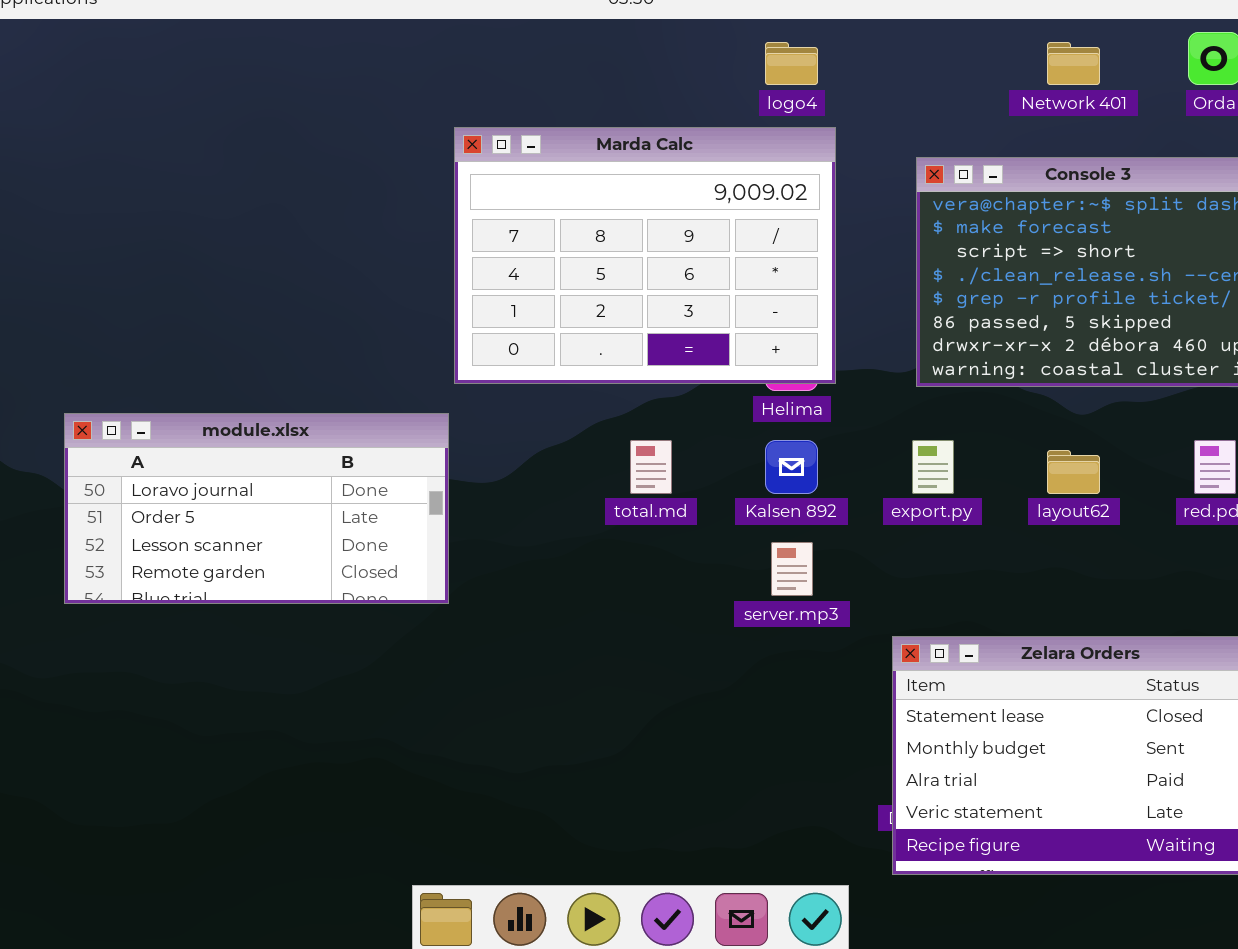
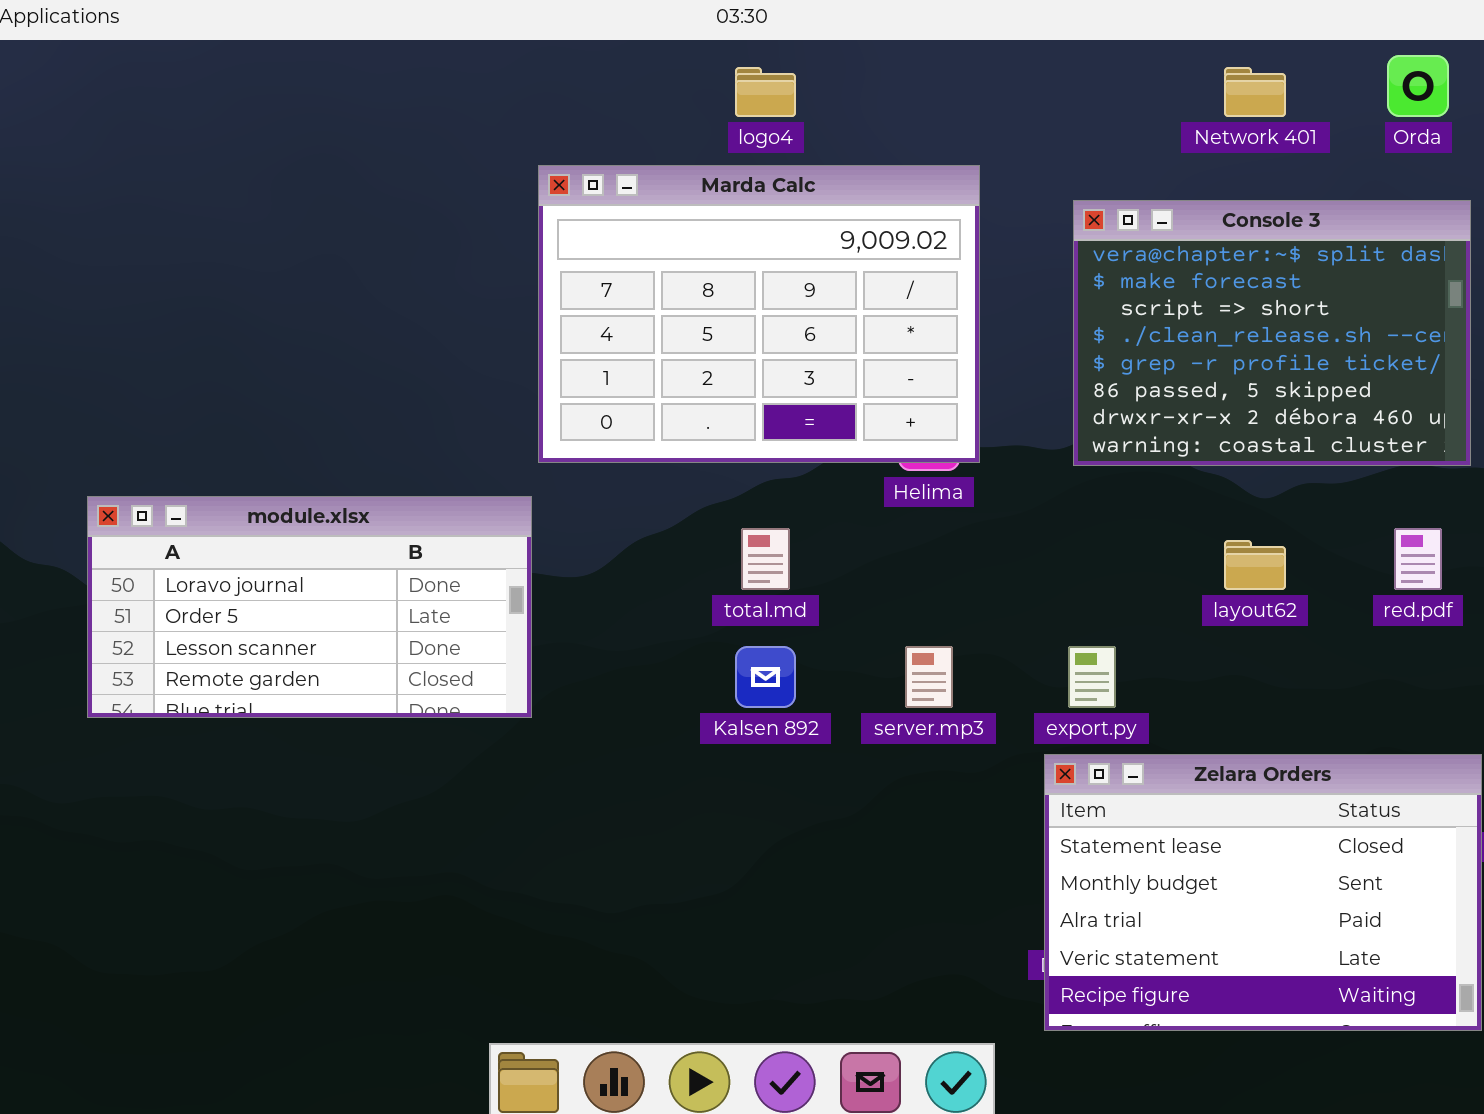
logo4: [765,42,818,85] -> [735,67,796,117], moved
Kalsen 892: [765,440,818,494] -> [735,646,796,708], moved
export.py: [912,440,954,494] -> [1068,646,1116,708], moved

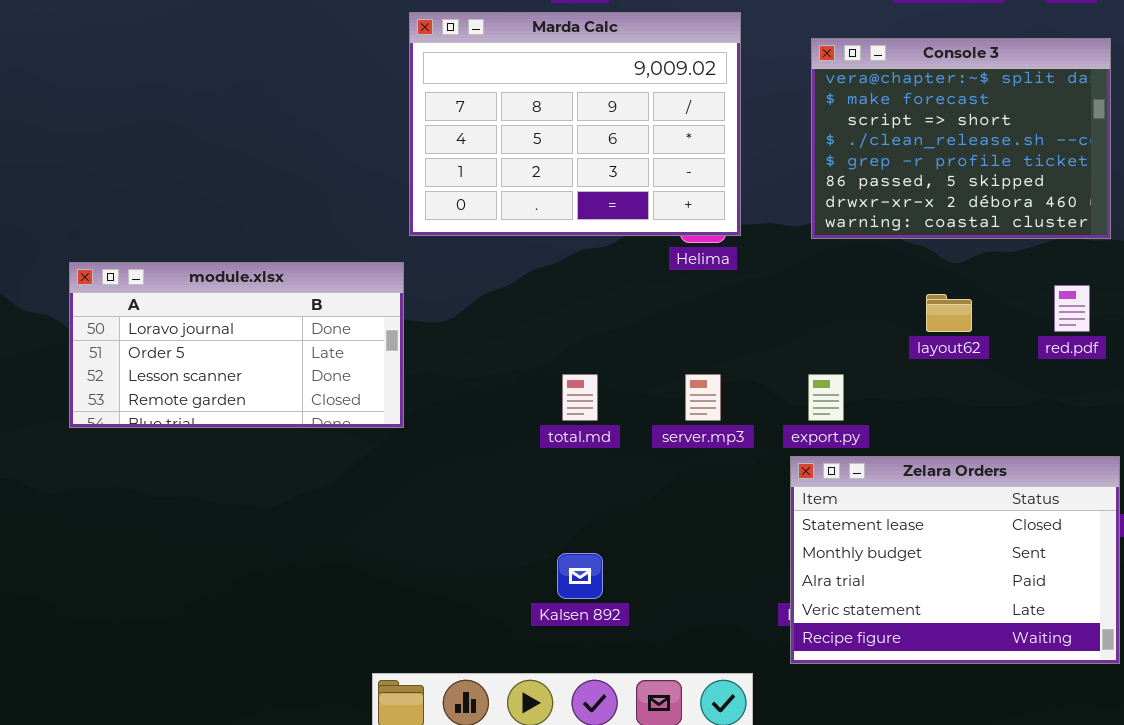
total.md: [741,528,790,590] -> [562,374,598,421], moved
Kalsen 892: [735,646,796,708] -> [557,553,603,599], moved

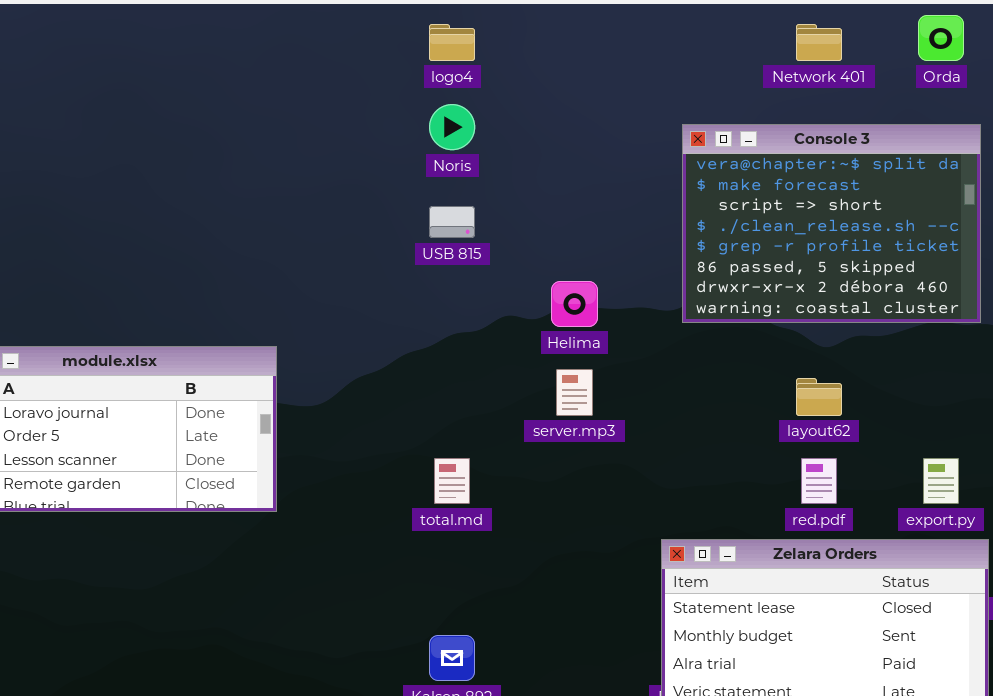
Marda Calc: [409,12,741,236] -> none, closed
red.pdf: [1054,285,1090,332] -> [801,458,837,504], moved
server.mp3: [685,374,721,421] -> [556,369,593,416], moved
export.py: [808,374,844,421] -> [923,458,959,504], moved

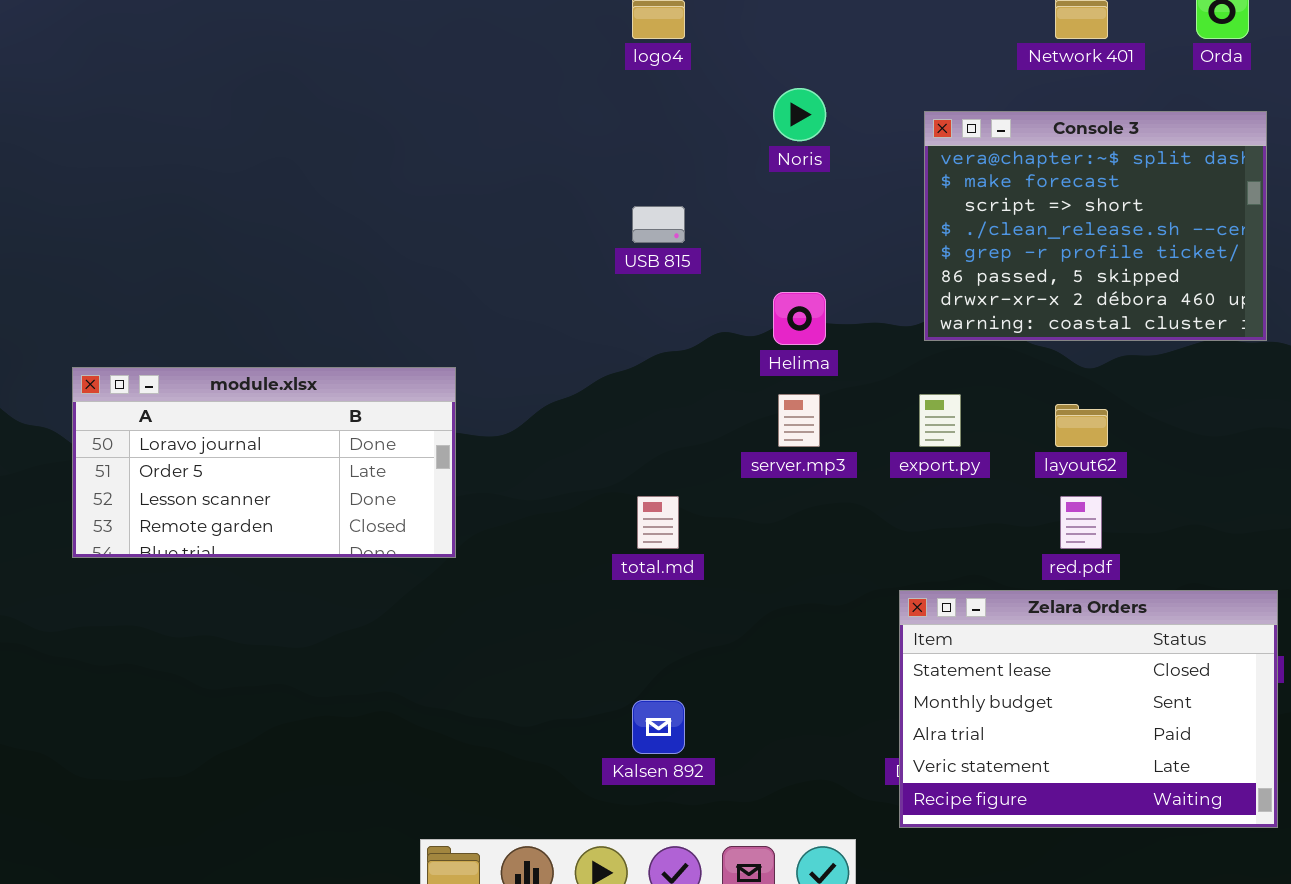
Noris: [429,104,475,150] -> [773,88,826,141], moved
export.py: [923,458,959,504] -> [919,394,961,447], moved

